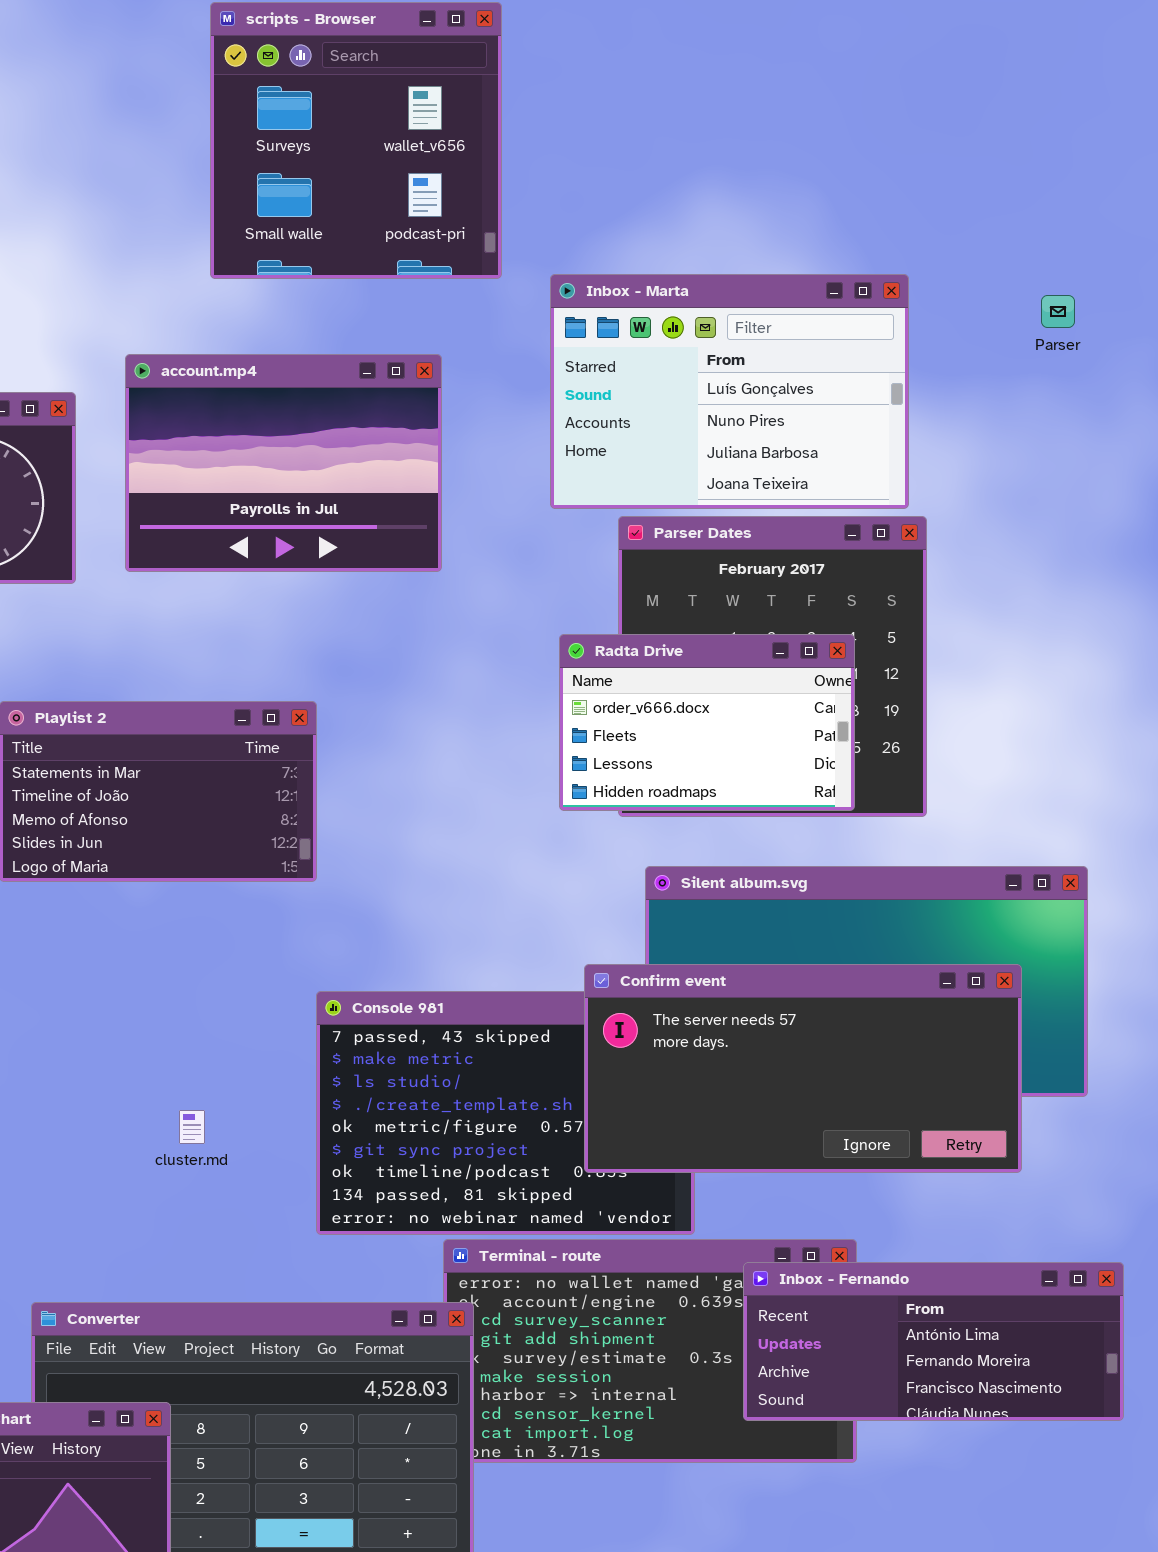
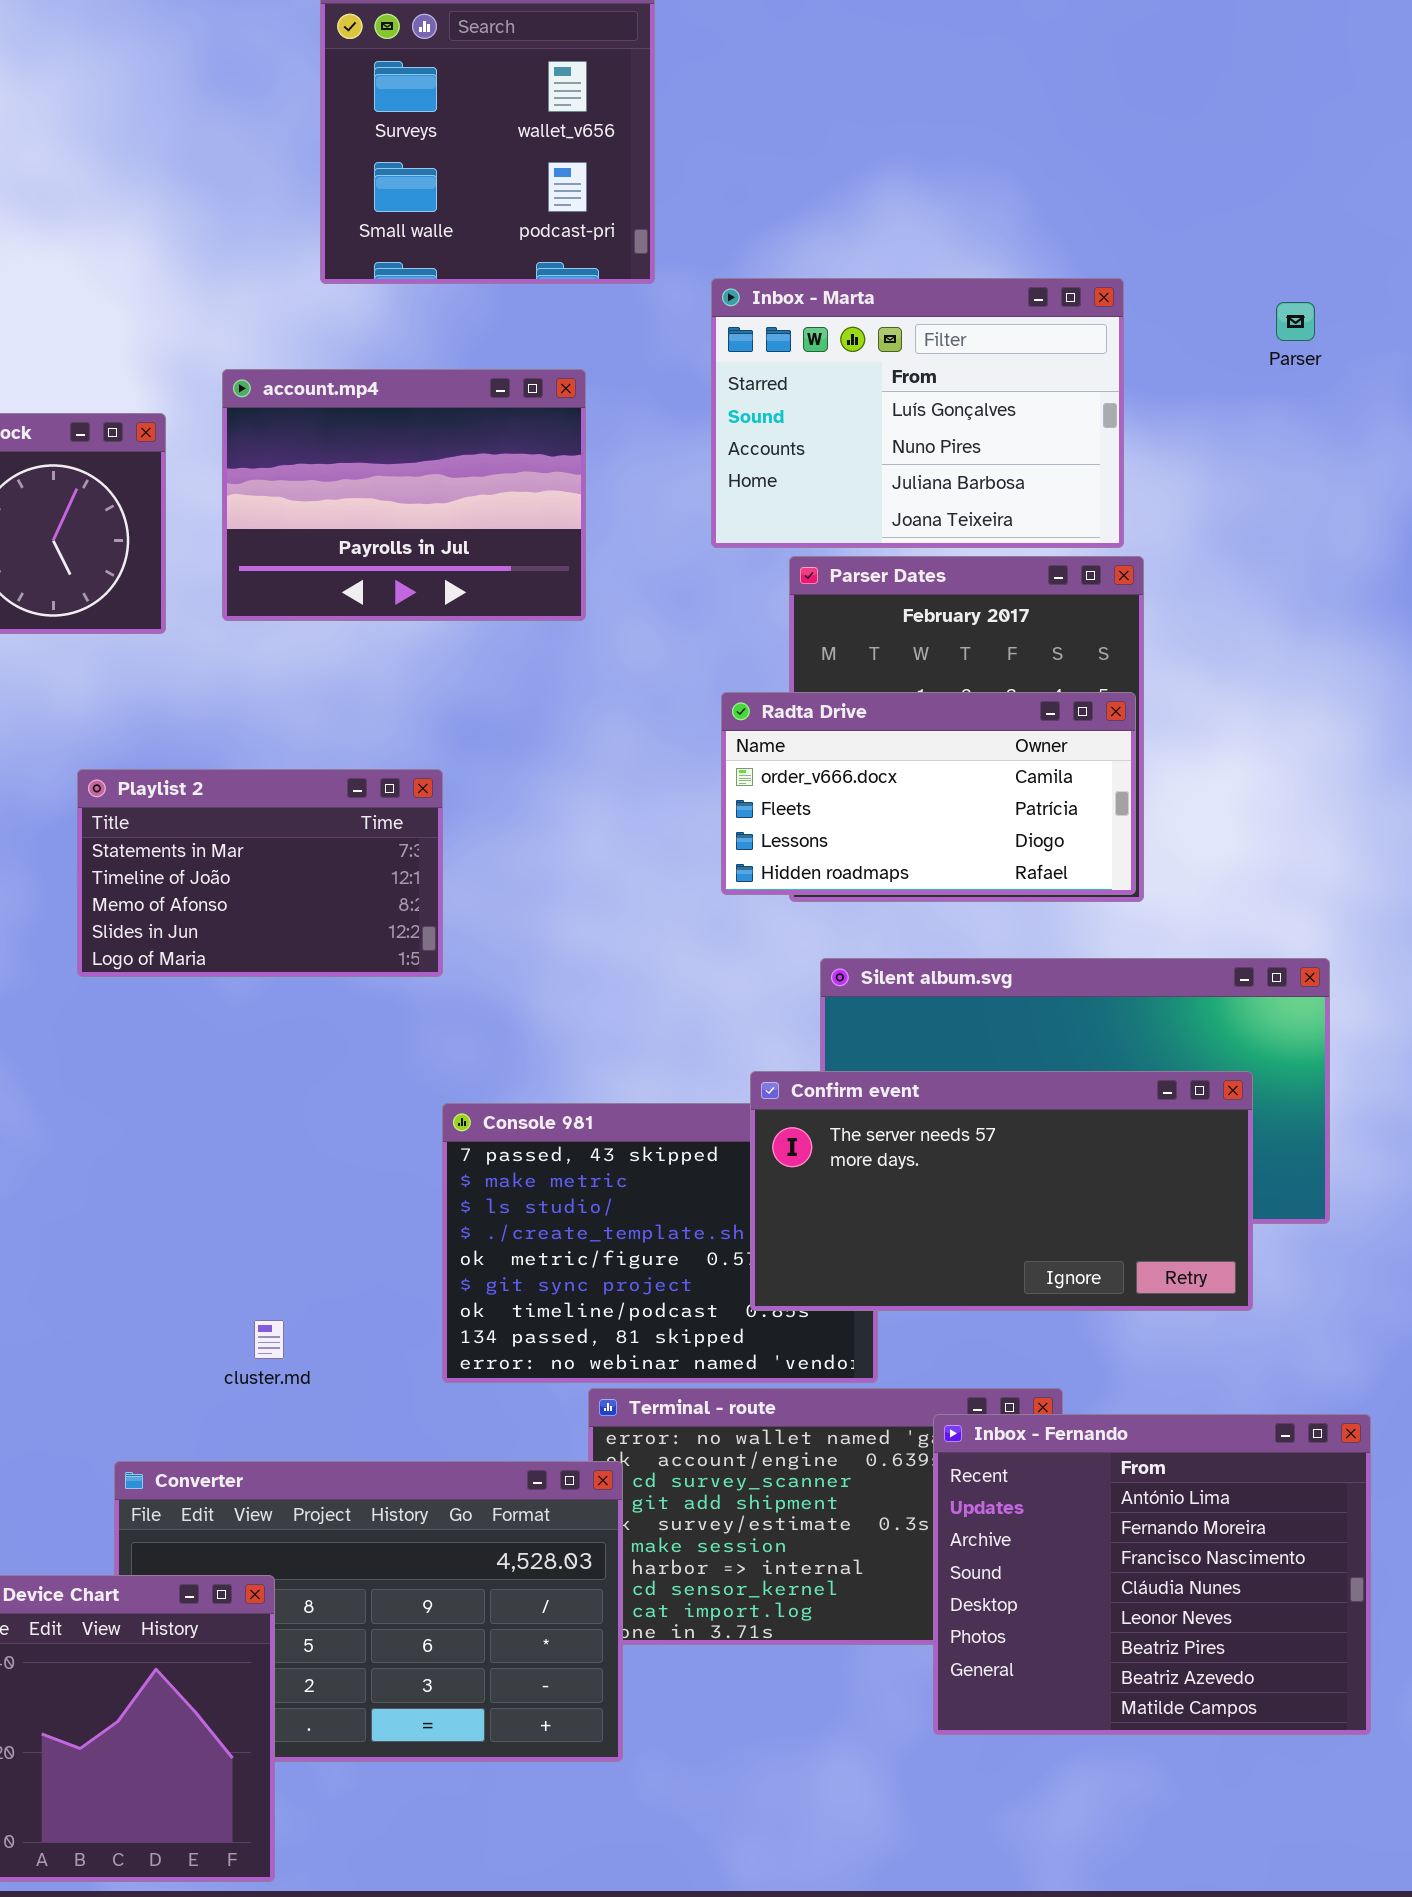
Radta Drive: [559,634,855,811] -> [721,692,1136,895], resized
cluster.md: [179,1110,205,1144] -> [254,1320,284,1359], moved
Inbox - Fernando: [743,1262,1124,1421] -> [933,1414,1371,1735], resized

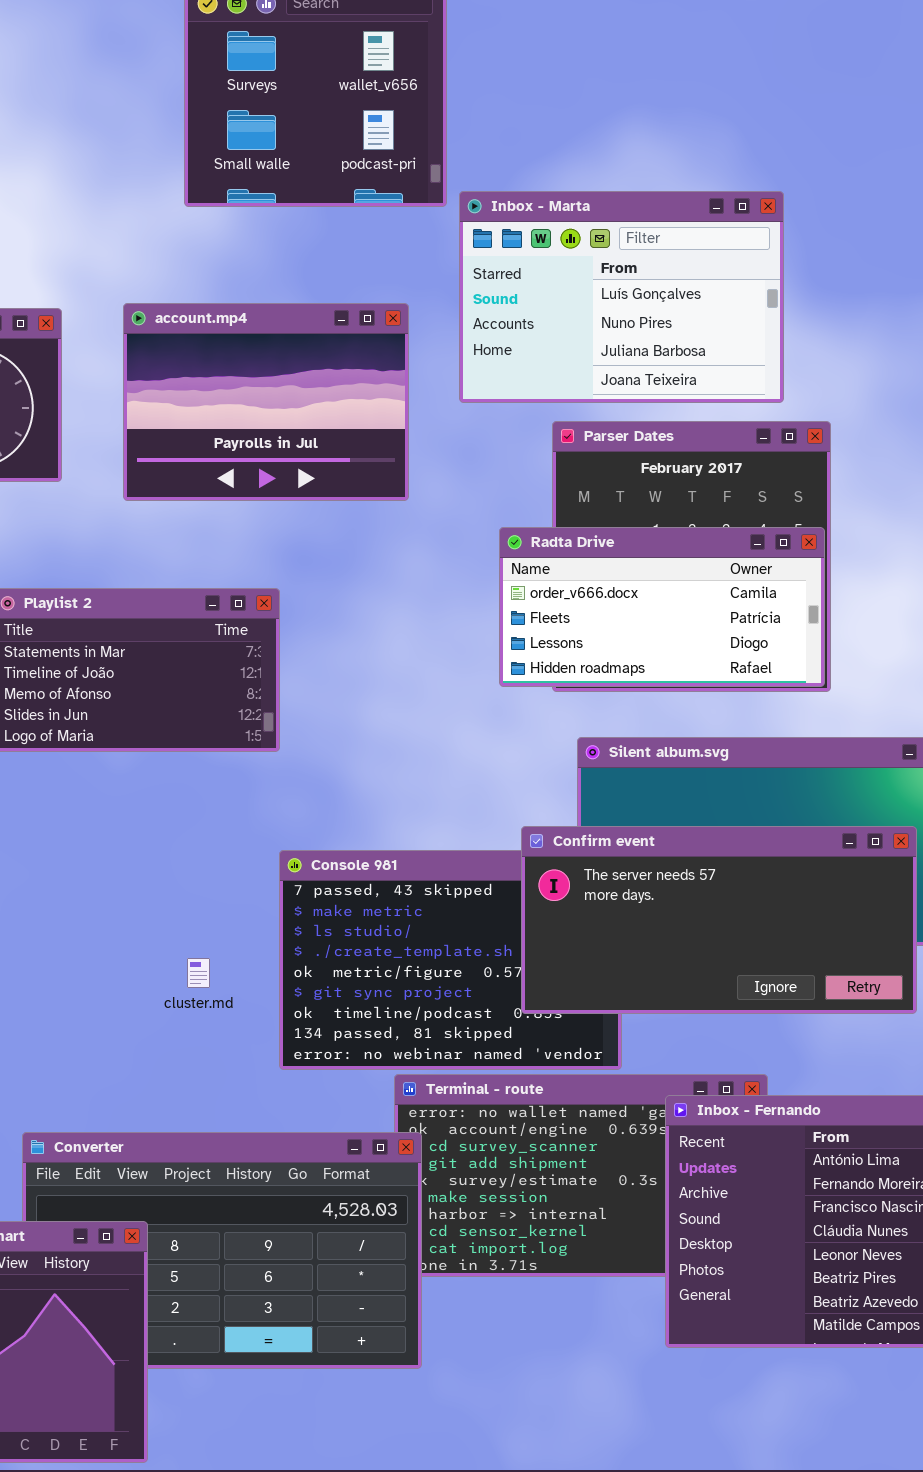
Inbox - Marta: [711,278,1124,548] -> [459,191,784,403], moved
account.mp4: [222,369,586,621] -> [123,303,409,501], moved
cluster.md: [254,1320,284,1359] -> [187,958,210,988], moved

